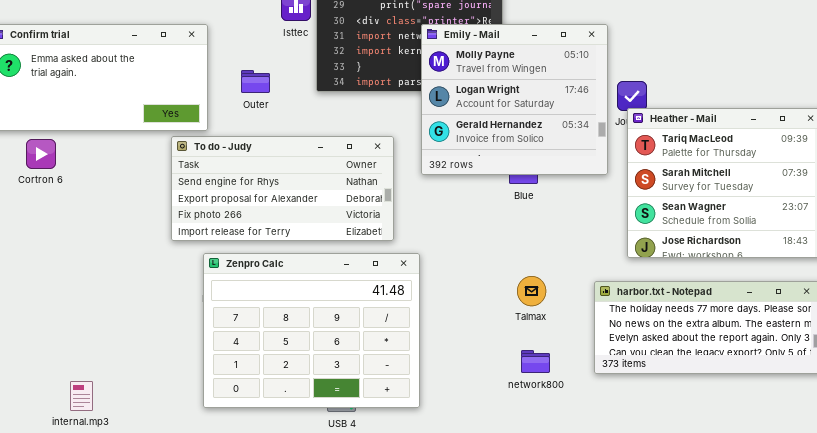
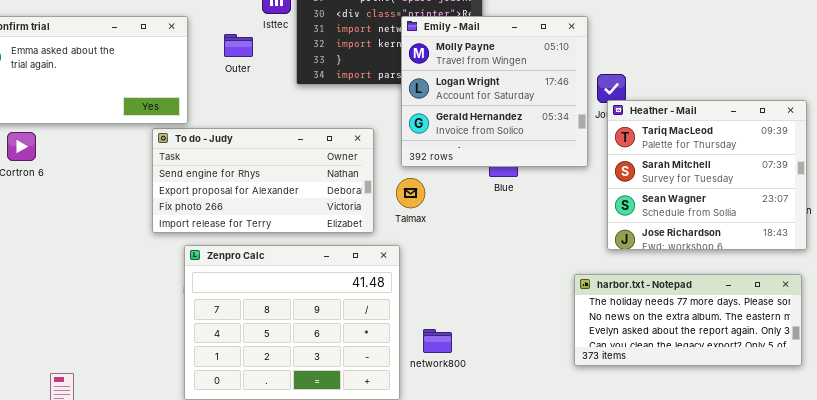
Outer: [241,70,270,93] -> [224,34,253,57], moved
Talmax: [517,276,546,306] -> [396,178,425,208], moved
network800: [521,350,550,373] -> [423,329,452,353], moved

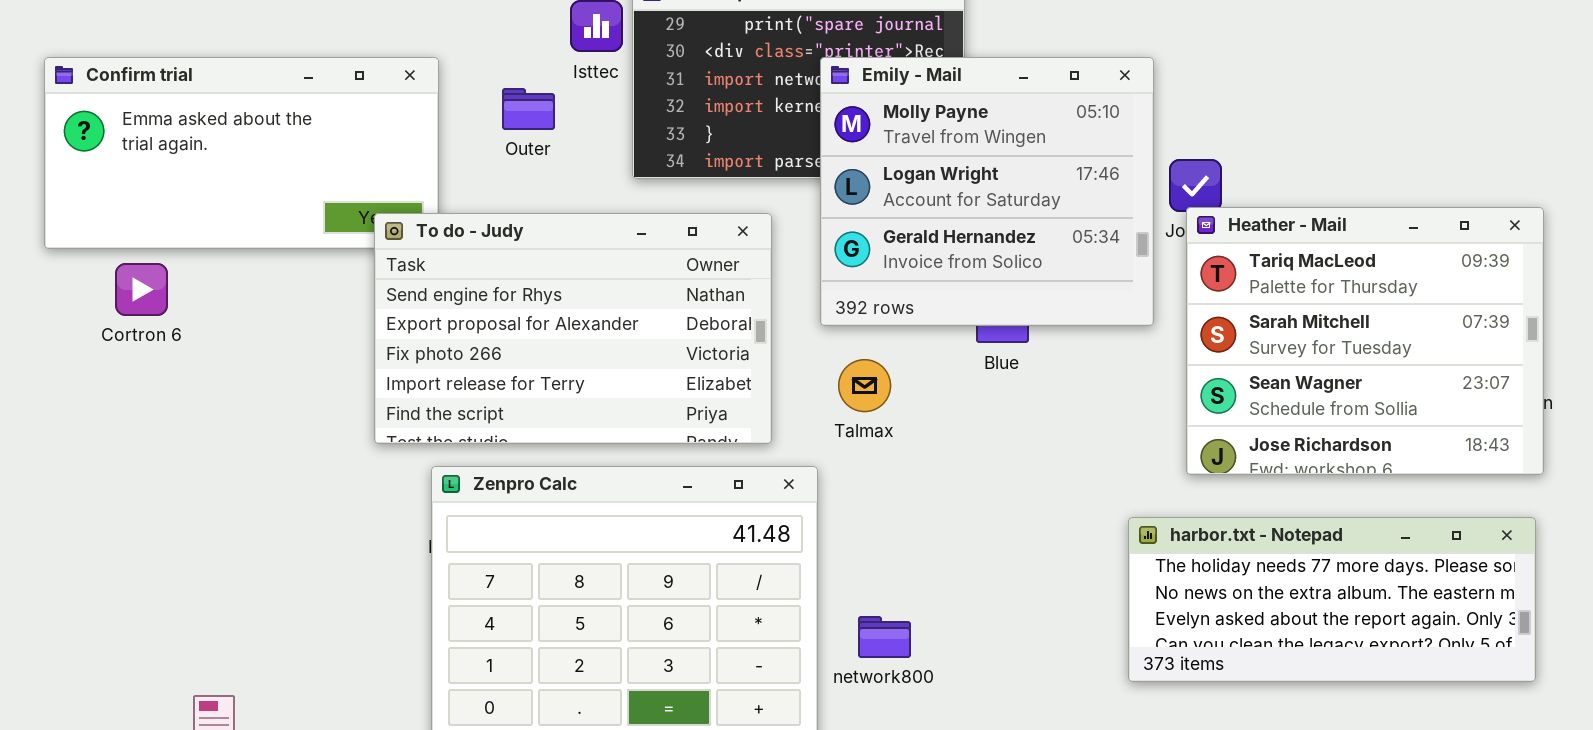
To do - Judy: [152,128,374,233] -> [374,213,772,444], resized
Talmax: [396,178,425,208] -> [838,359,891,412], moved

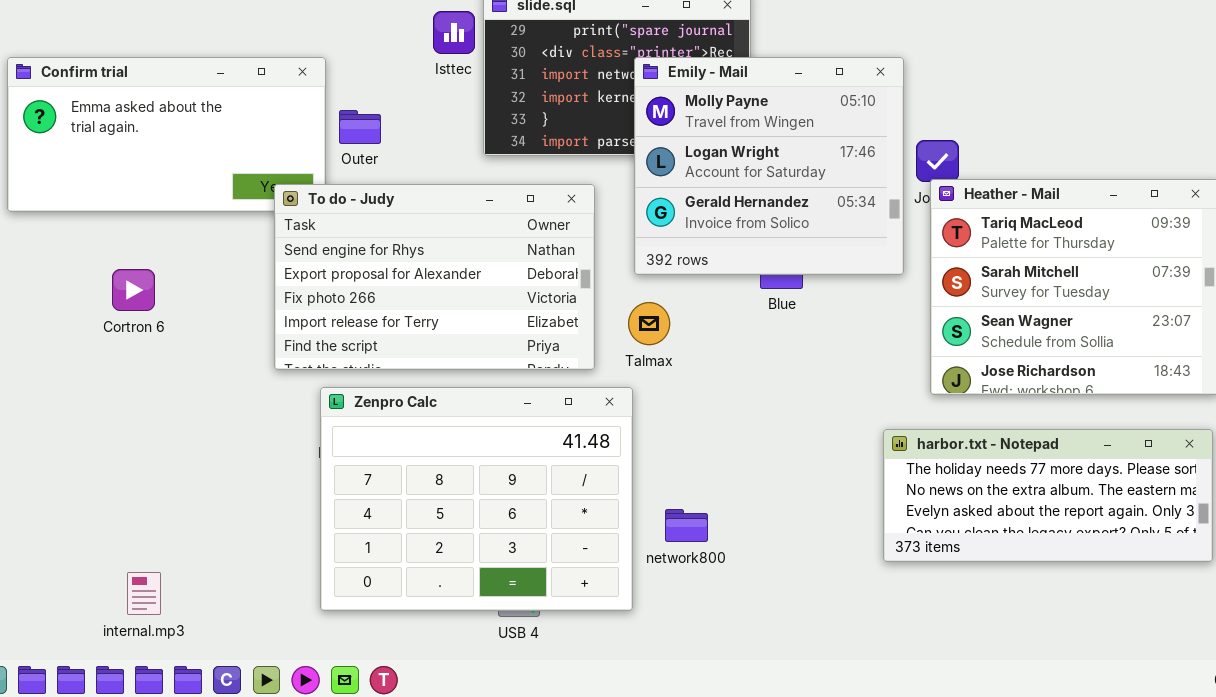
Outer: [502,88,555,130] -> [339,110,381,144], moved
Cortron 6: [115,263,168,316] -> [112,269,155,311], moved
Talmax: [838,359,891,412] -> [628,302,670,345], moved

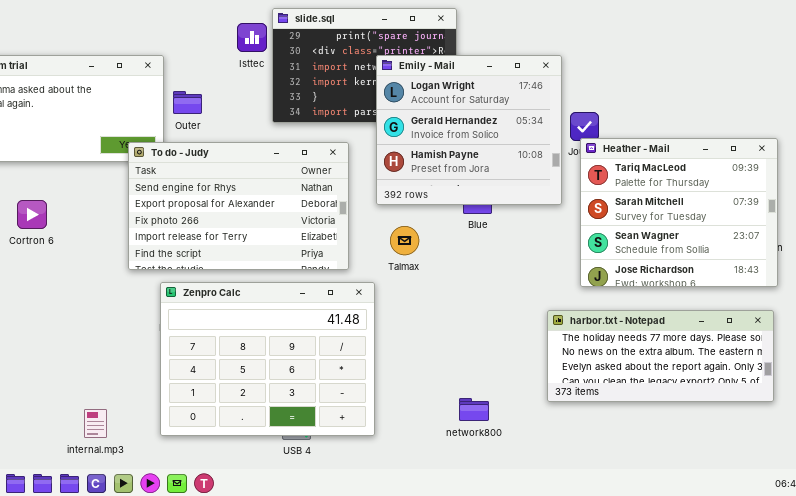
Emily - Mail: [634,57,904,275] -> [376,55,562,205], scrolled down 1 row
Talmax: [628,302,670,345] -> [390,226,419,255], moved
network800: [665,509,708,542] -> [459,398,489,421], moved
internal.mp3: [127,572,161,615] -> [84,409,107,438], moved

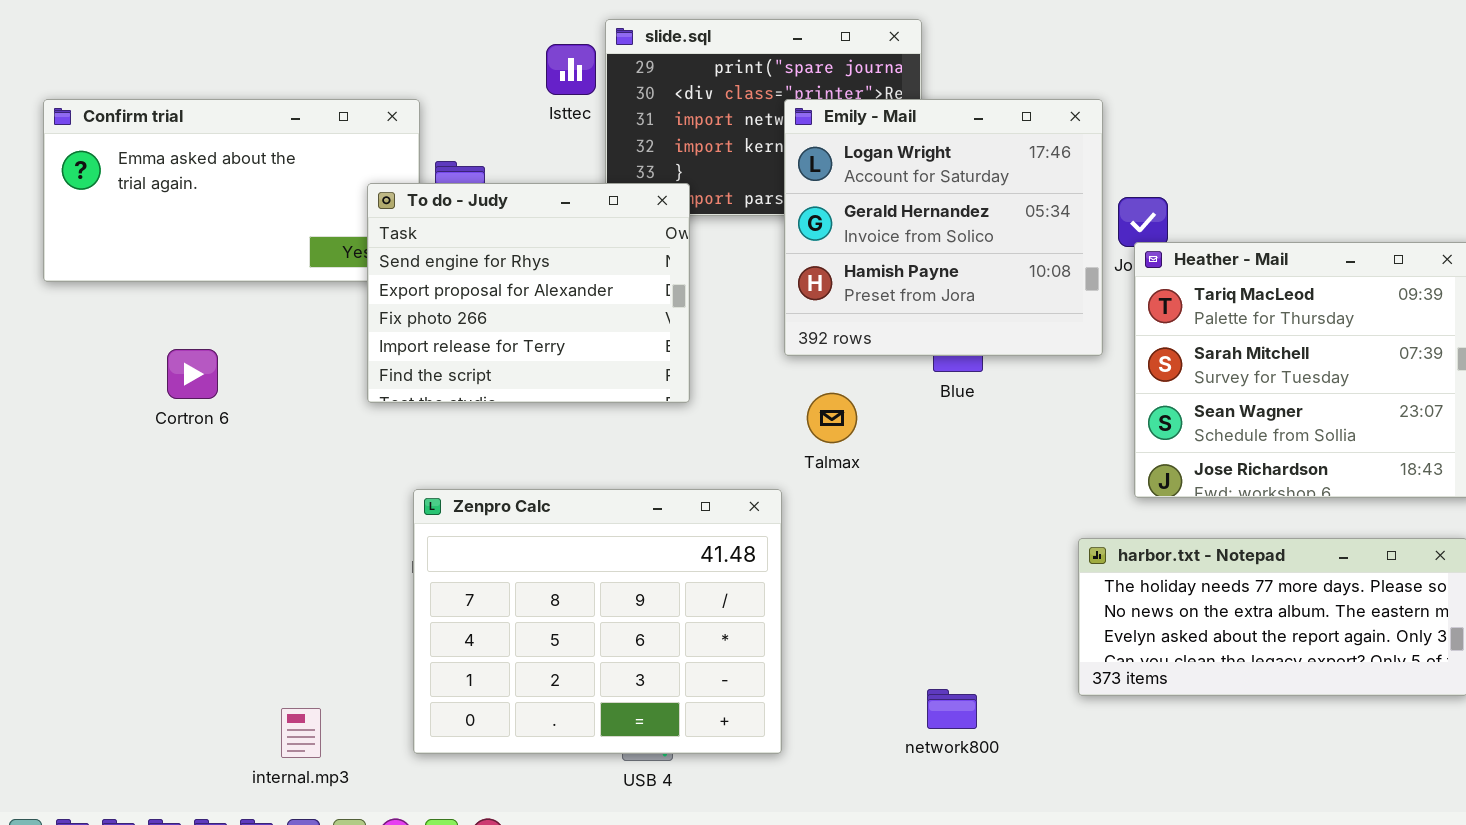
To do - Judy: [128,142,349,270] -> [367,183,690,403], moved, resized

